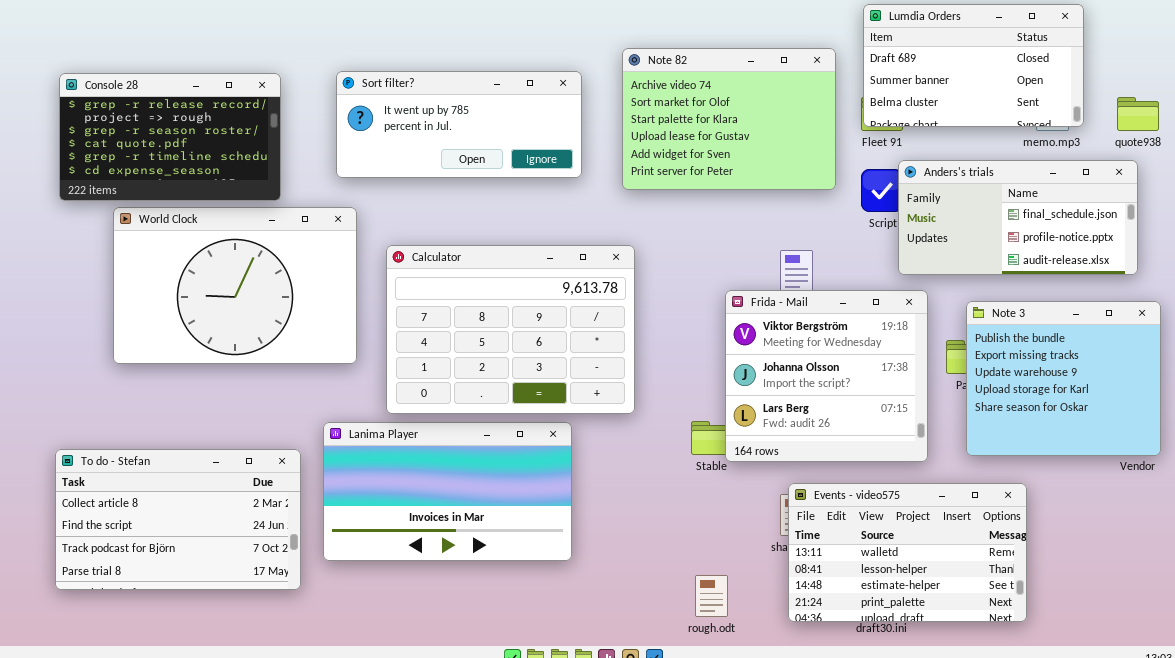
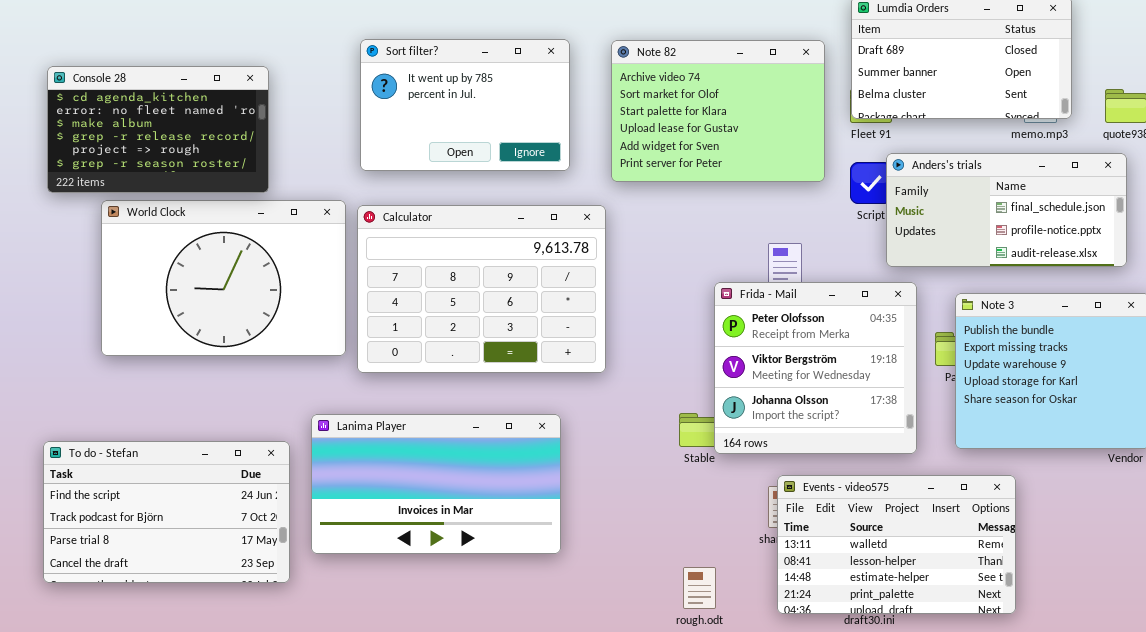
Sort filter?: [336,71,582,178] -> [360,39,570,171], resized
Console 28: [59,73,281,201] -> [47,66,269,193], scrolled up 3 rows
Calculator: [386,245,635,414] -> [357,205,606,373], moved
Frida - Mail: [725,290,928,462] -> [714,282,917,454], scrolled up 1 row
To do - Stefan: [55,449,301,590] -> [43,441,290,583], scrolled down 1 row

